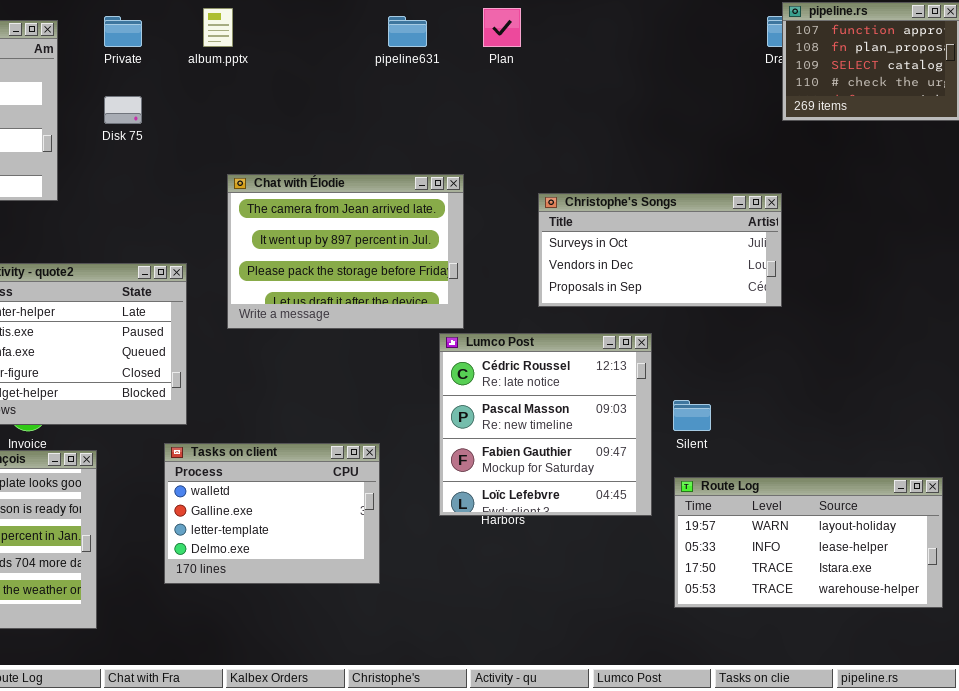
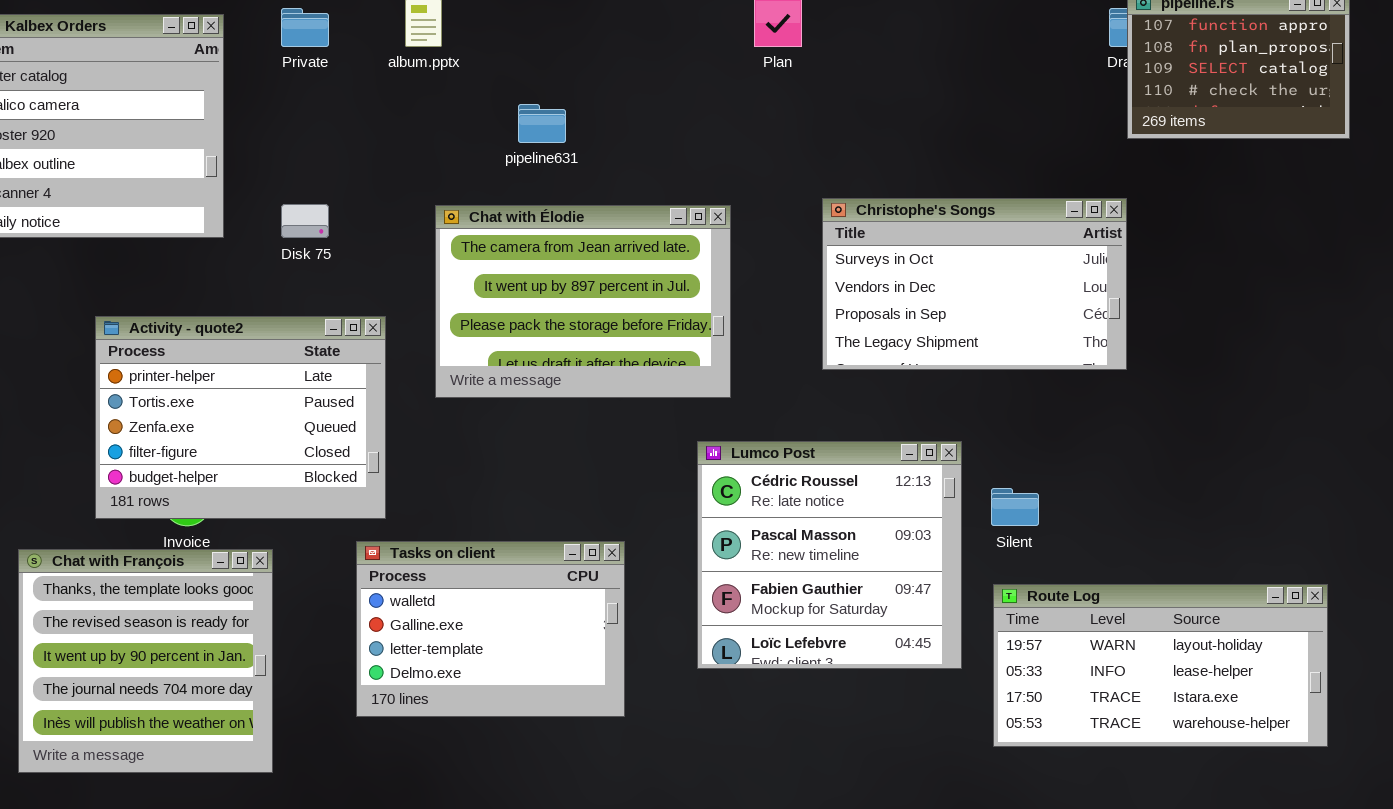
pipeline631: [388,16,427,47] -> [518,104,566,143], moved
Disk 75: [104,96,142,124] -> [281,204,329,238], moved
Christophe's Songs: [538,193,782,307] -> [822,198,1127,370], resized
Lumco Post: [439,333,652,516] -> [697,441,962,669], moved

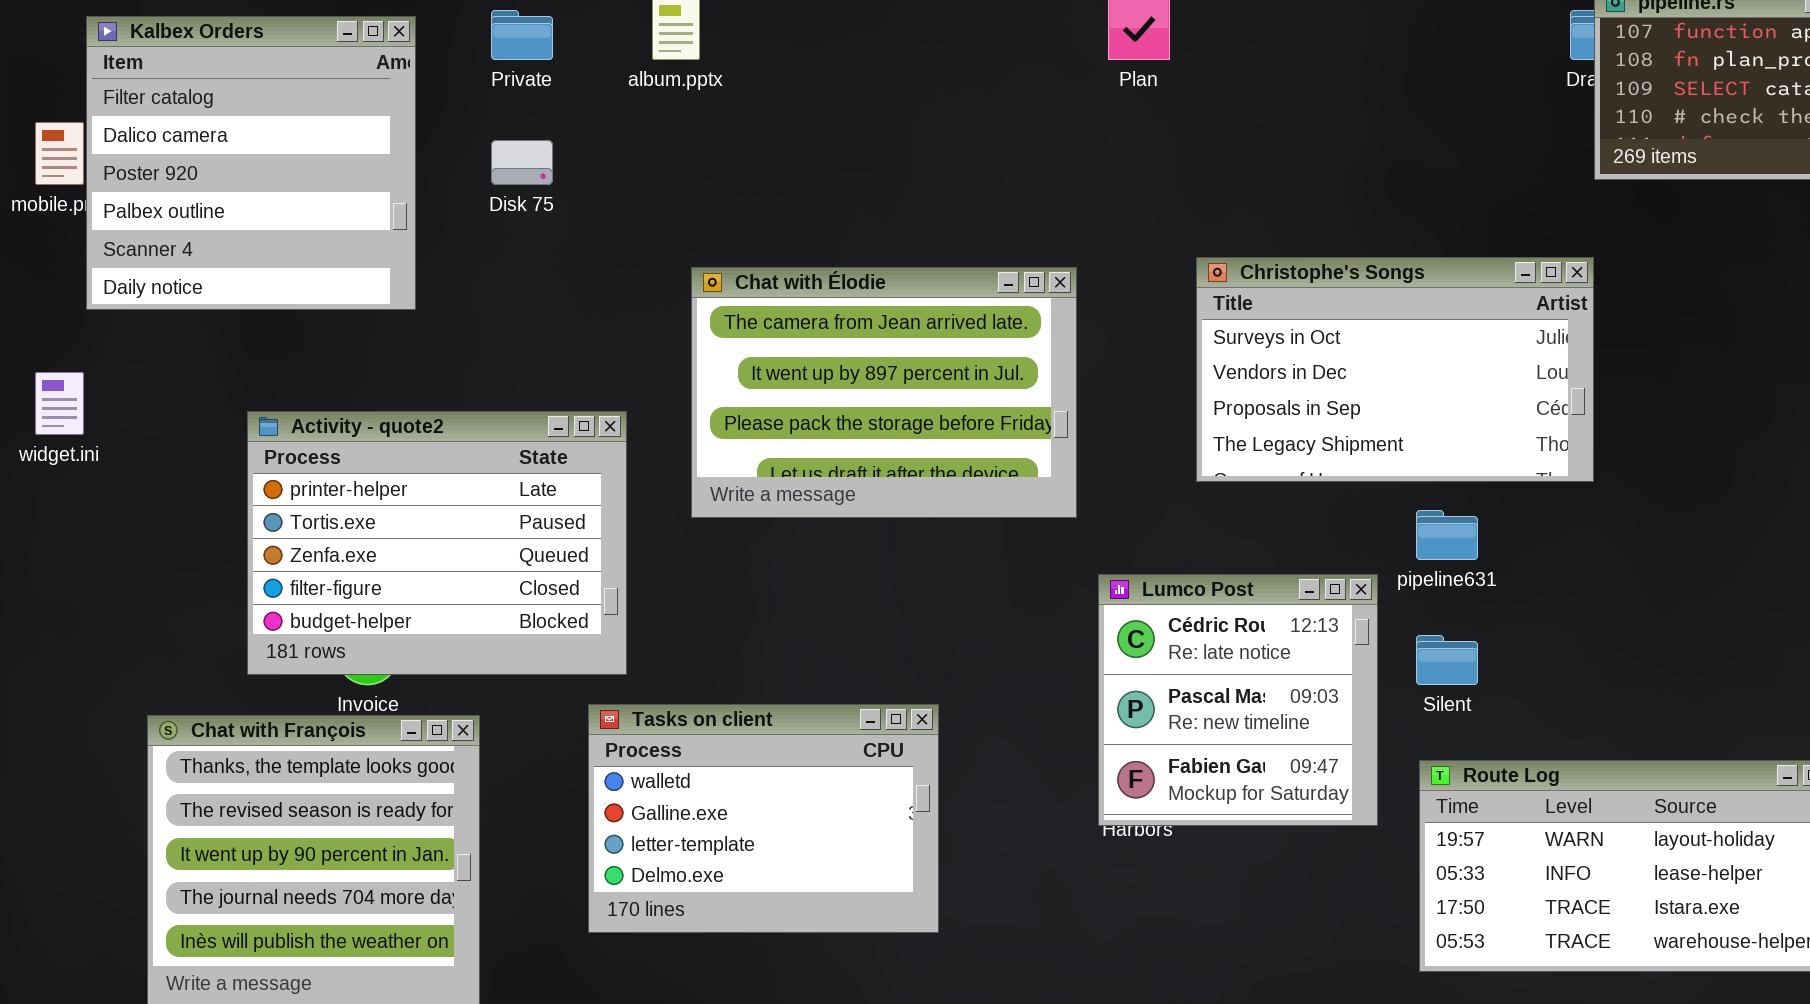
pipeline631: [518,104,566,143] -> [1416,510,1478,560], moved
Disk 75: [281,204,329,238] -> [491,140,553,185], moved
Lumco Post: [697,441,962,669] -> [1098,574,1378,826], resized

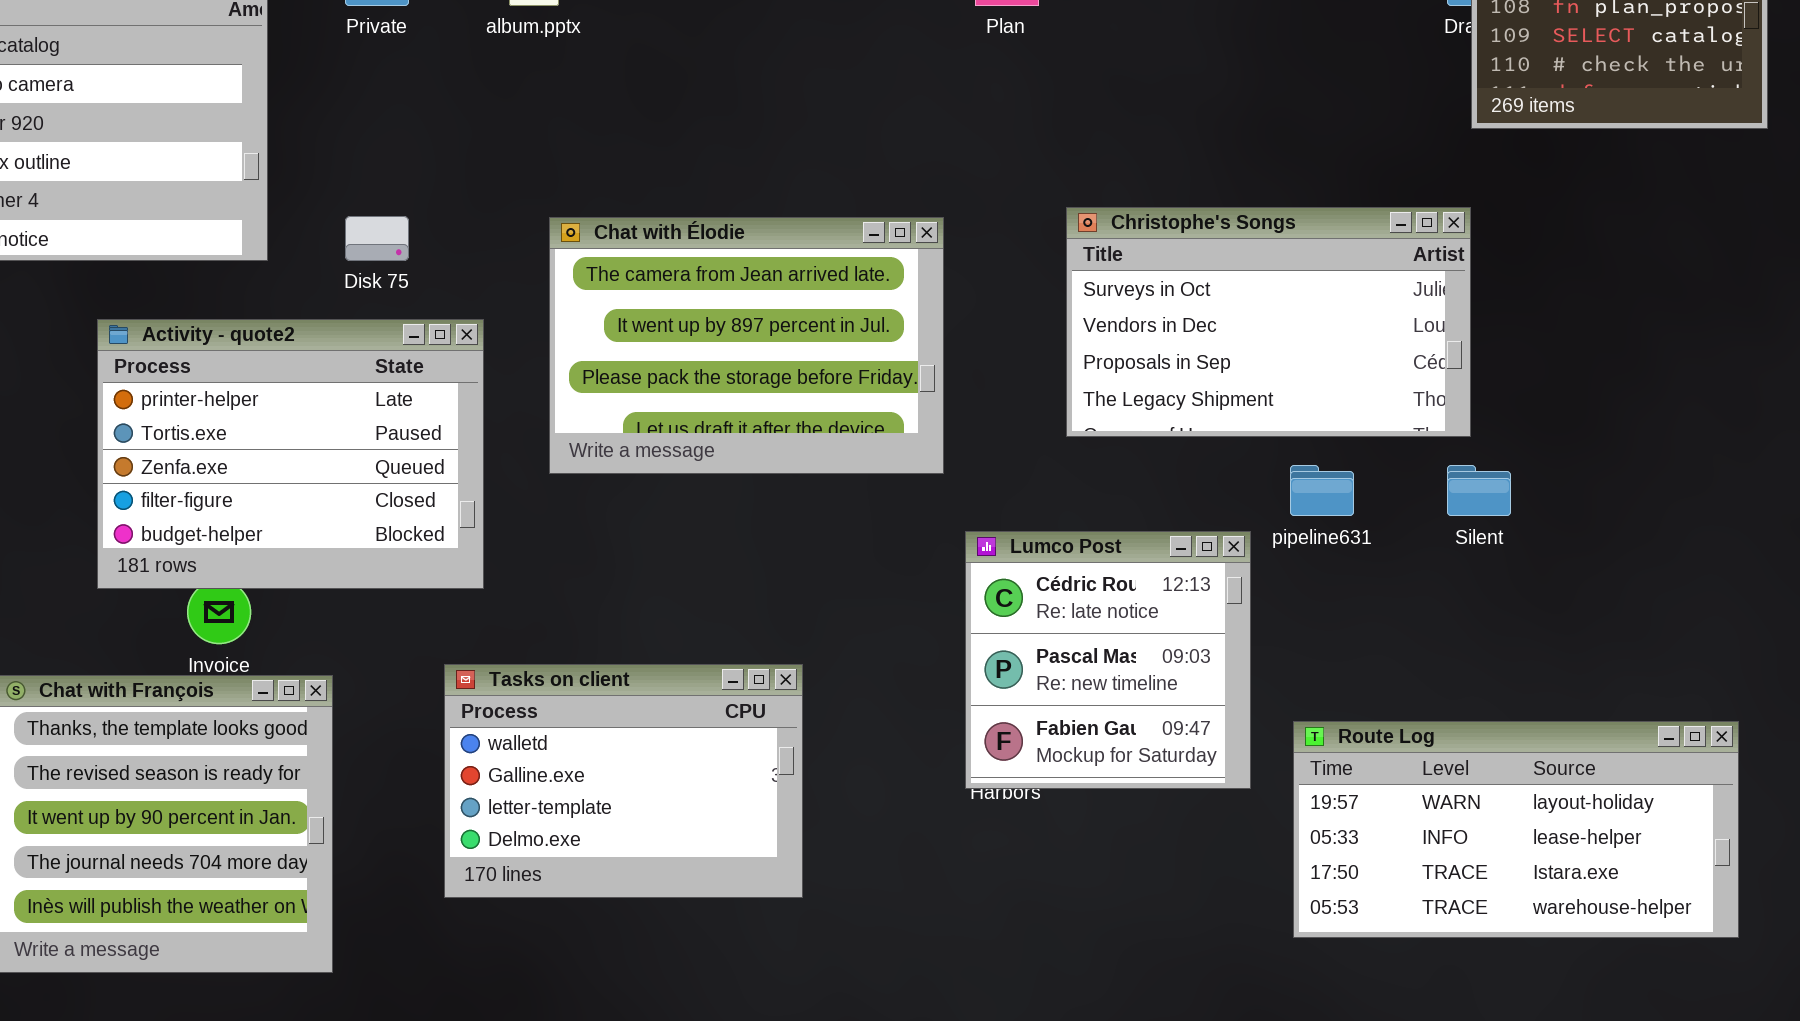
Disk 75: [491,140,553,185] -> [345,216,409,261], moved
Activity - quote2: [247,411,627,675] -> [97,319,484,589], moved
Silent: [1416,635,1478,685] -> [1447,465,1511,516], moved

